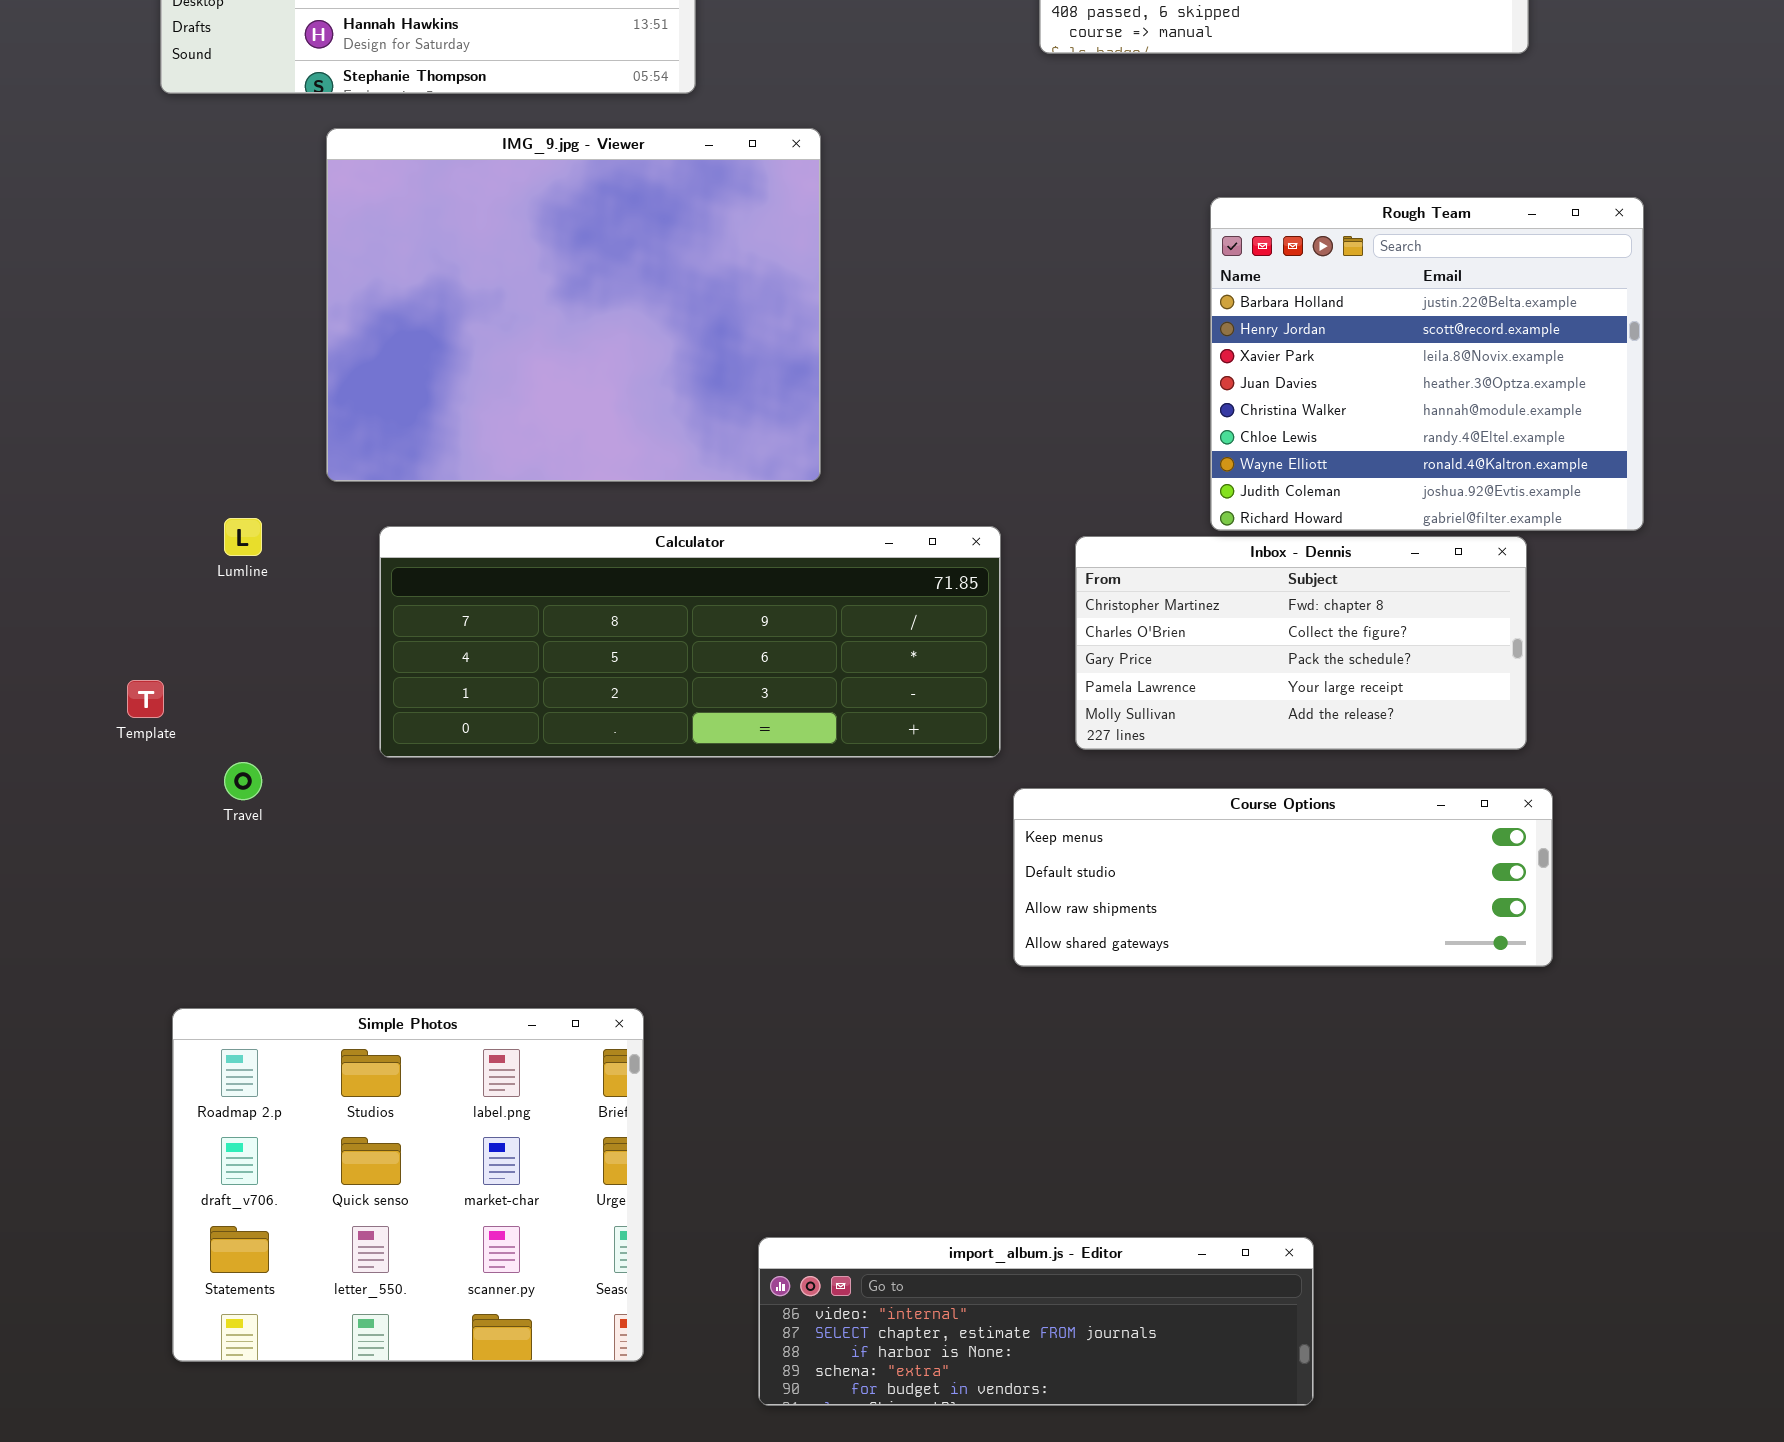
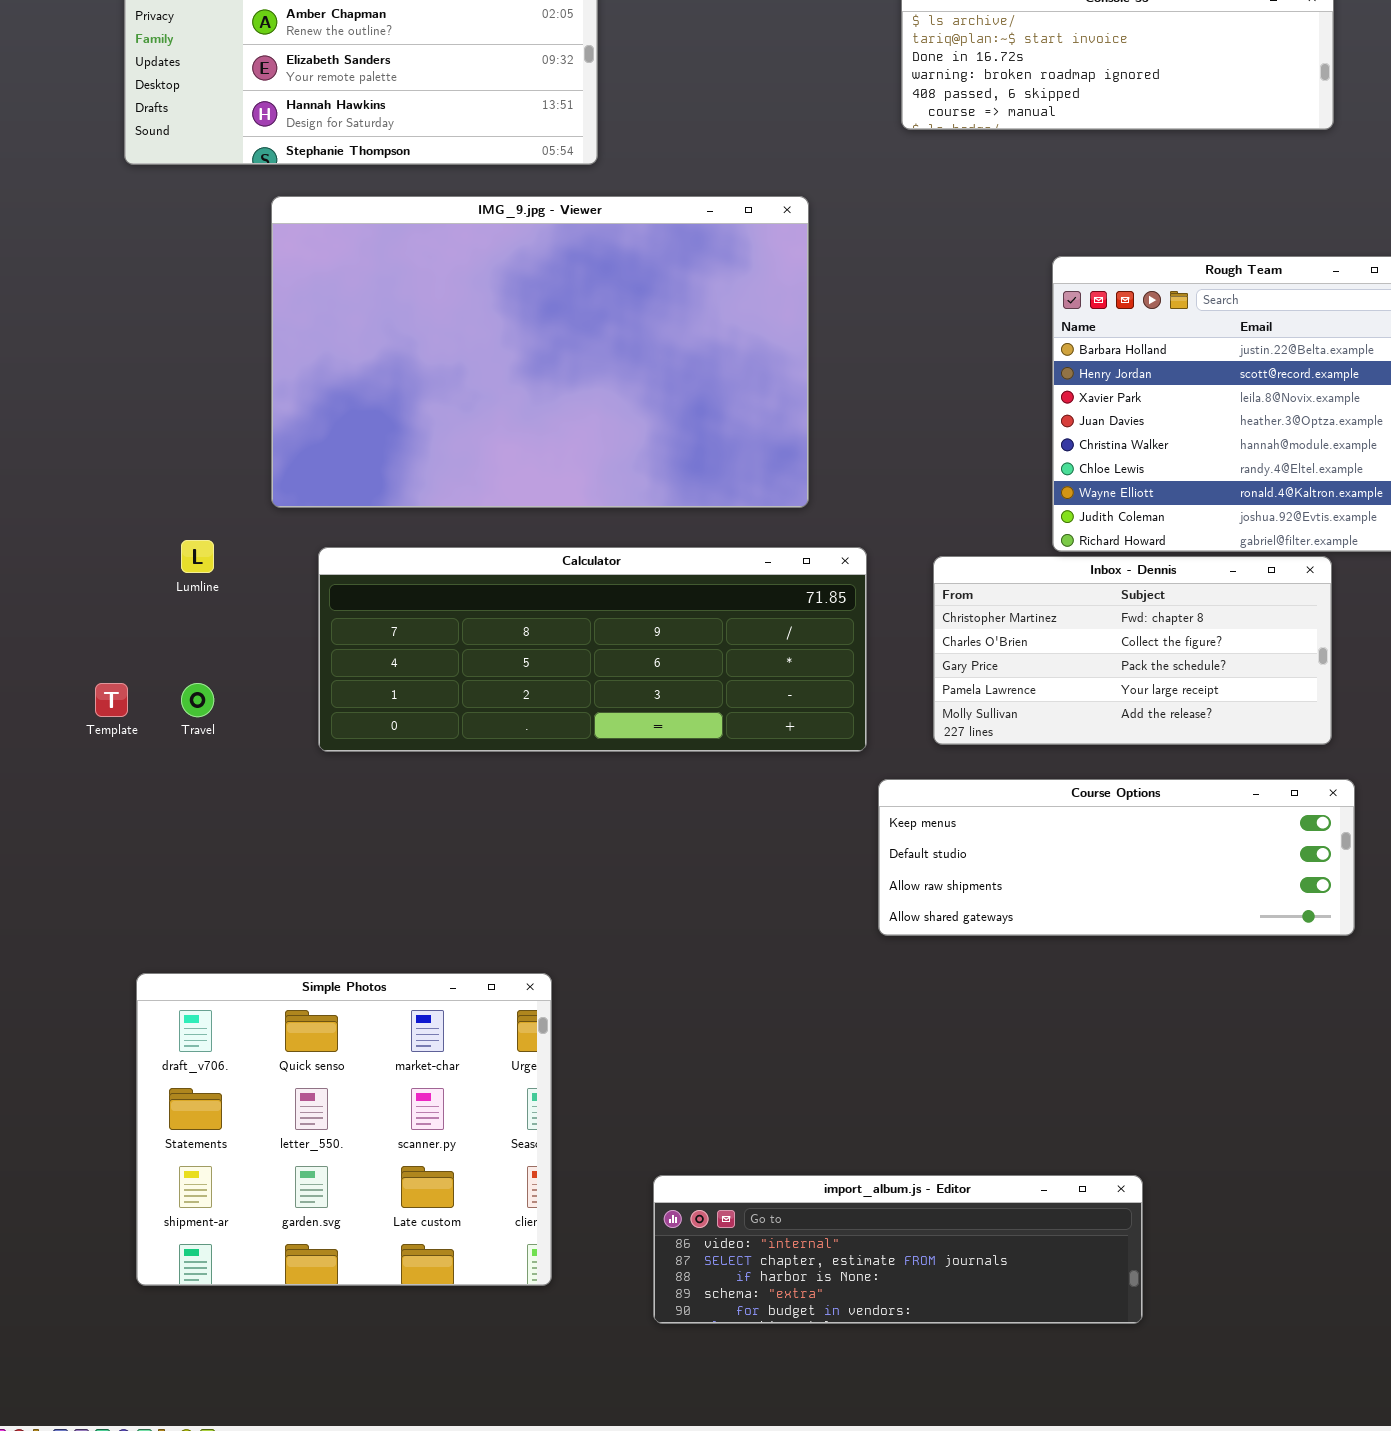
IMG_9.jpg - Viewer: [326,128,821,482] -> [271,196,809,508], resized
Travel: [224,762,262,800] -> [181,683,214,717], moved
Simple Photos: [172,1008,644,1362] -> [136,973,552,1286], scrolled down 1 row

